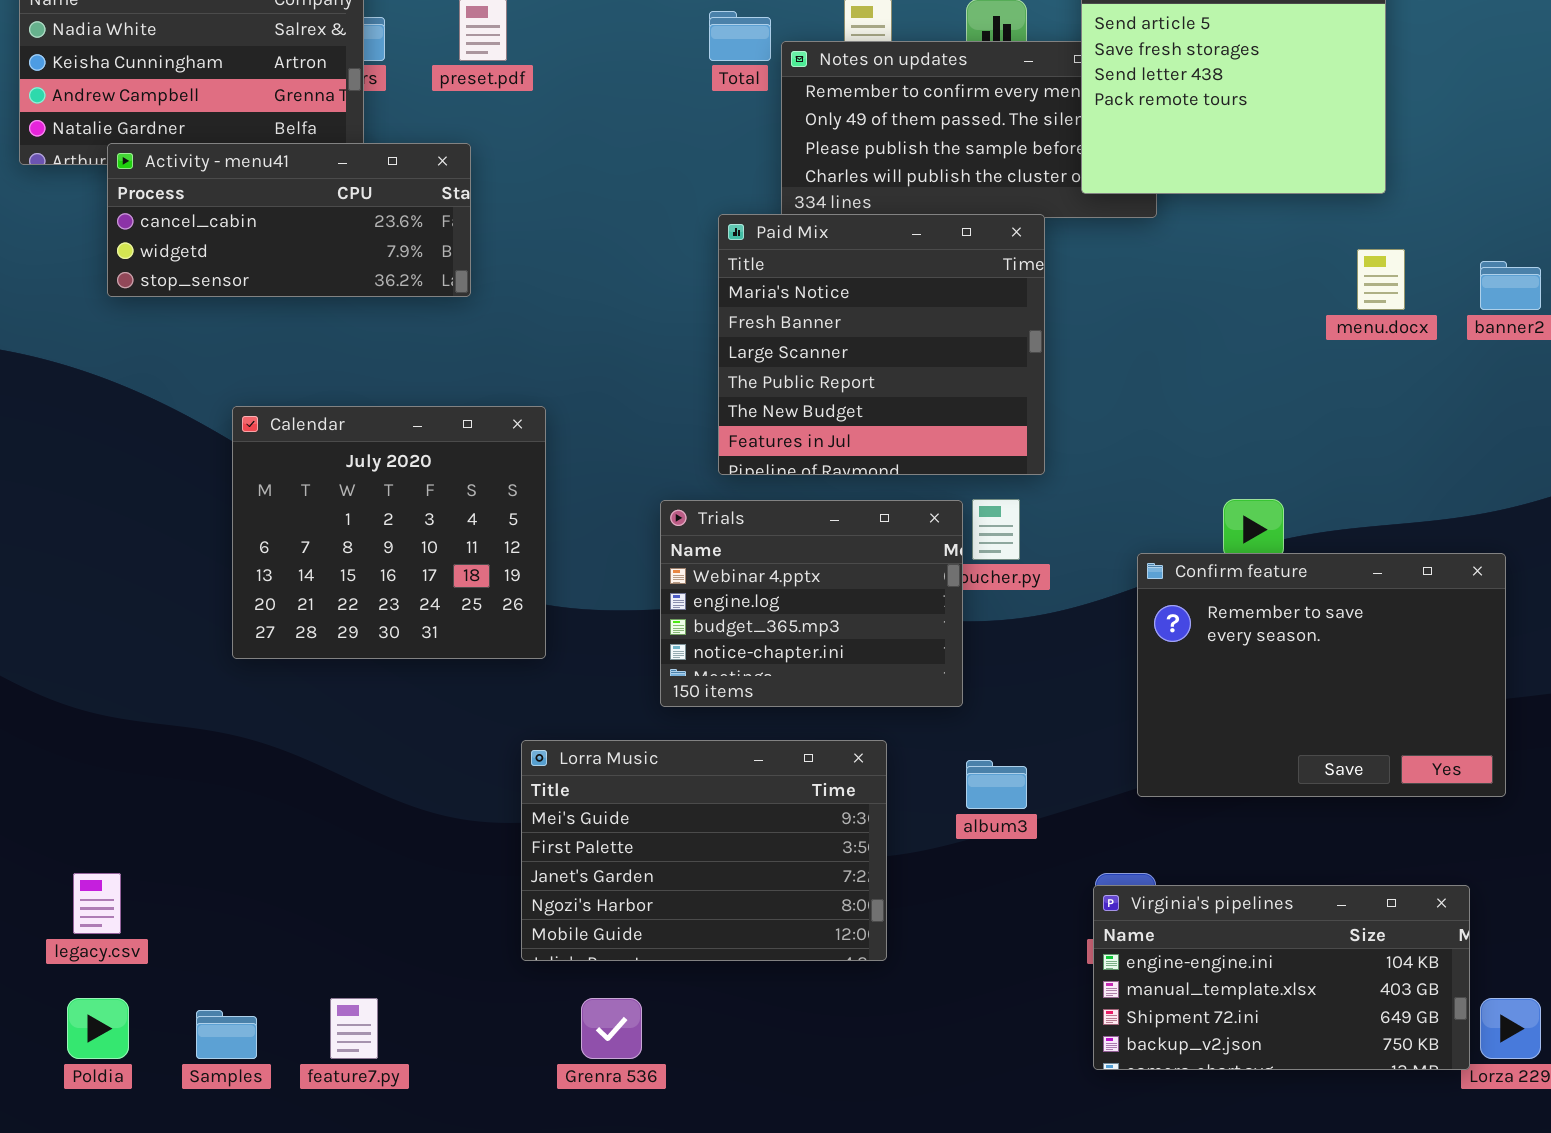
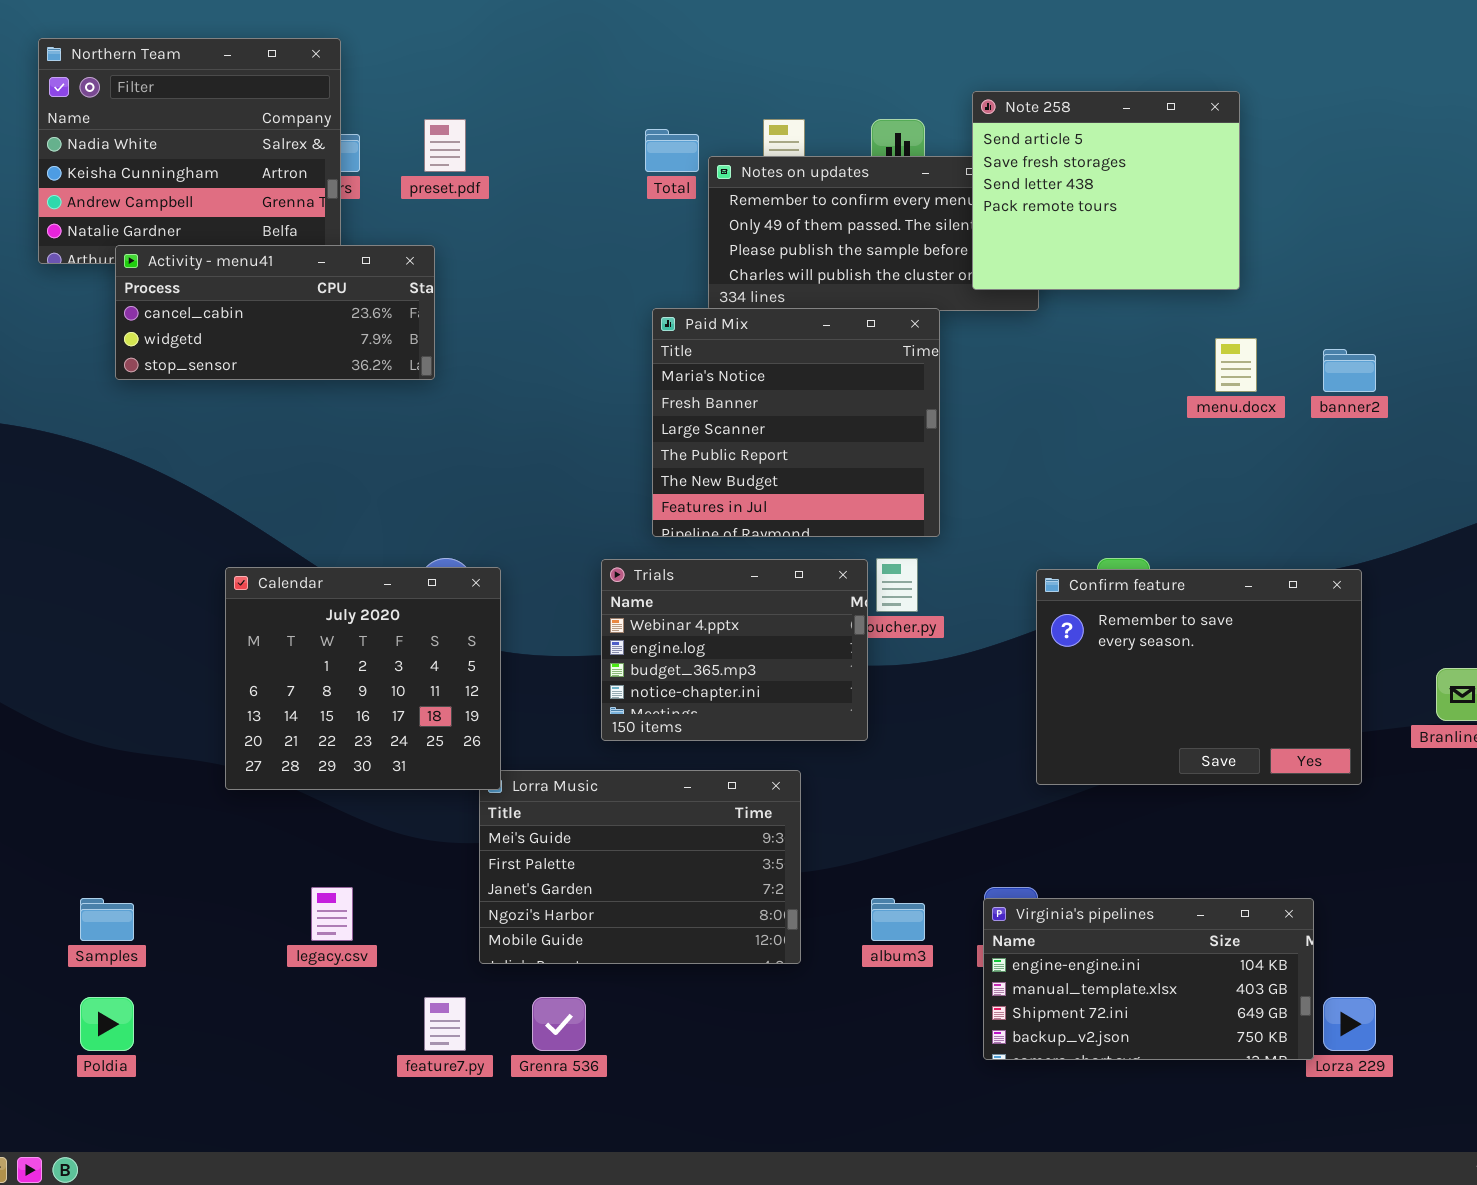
Calendar: [232,406,546,659] -> [225,567,501,790], moved
Confirm feature: [1137,553,1506,797] -> [1036,569,1362,785], moved
album3: [966,760,1027,809] -> [871,898,925,941], moved
legacy.csv: [73,873,121,934] -> [311,887,353,941], moved
feature7.py: [330,998,378,1059] -> [424,997,466,1051], moved
Samples: [196,1010,257,1059] -> [80,898,134,941], moved

